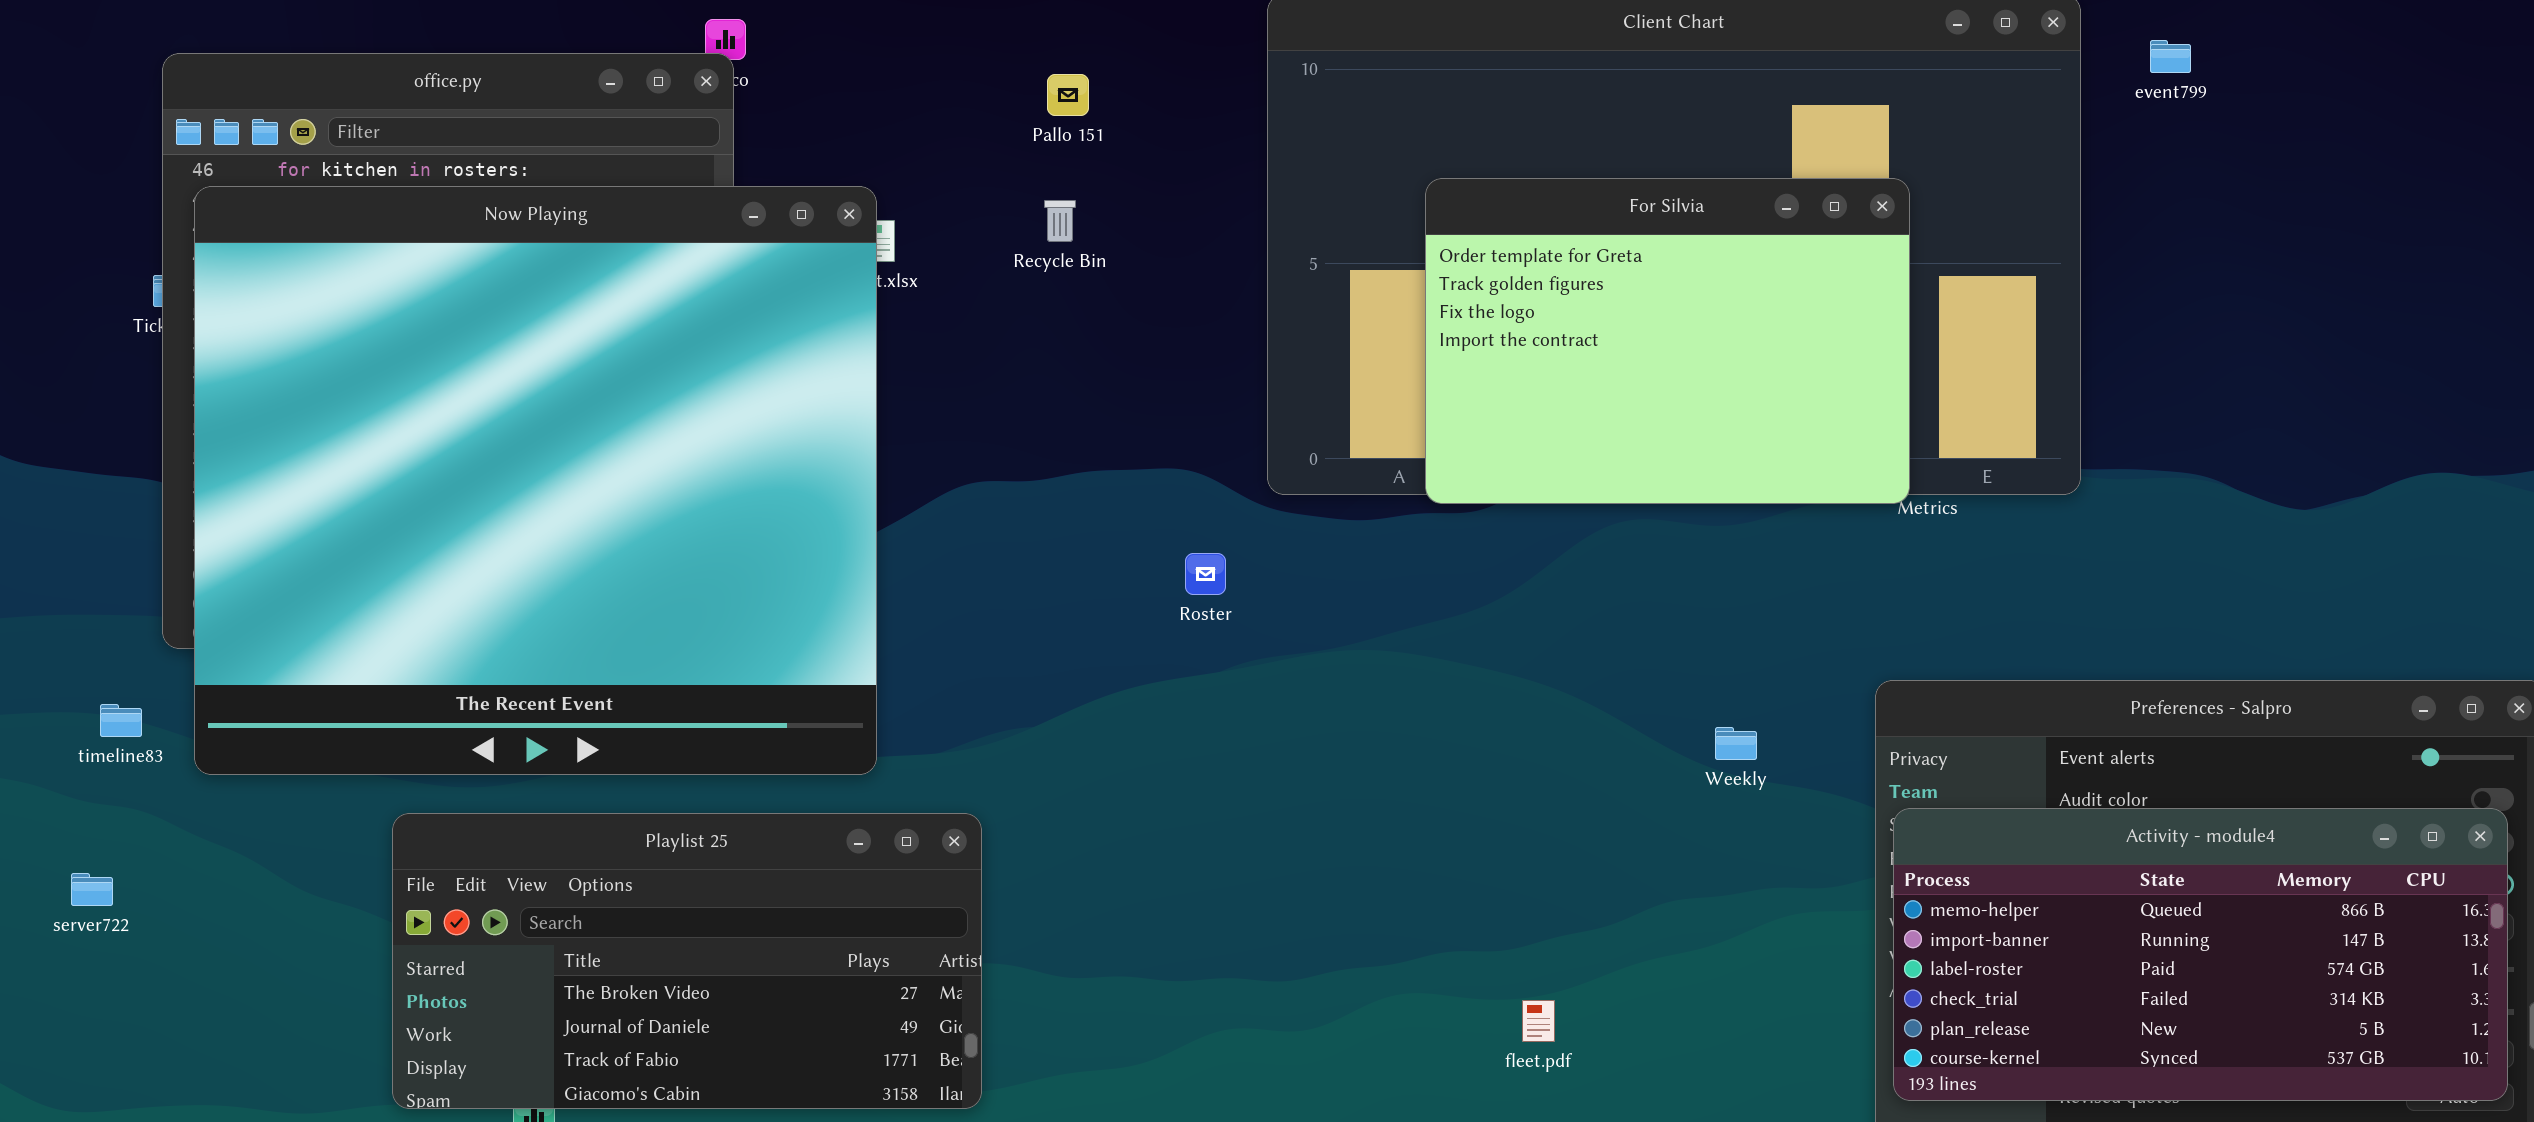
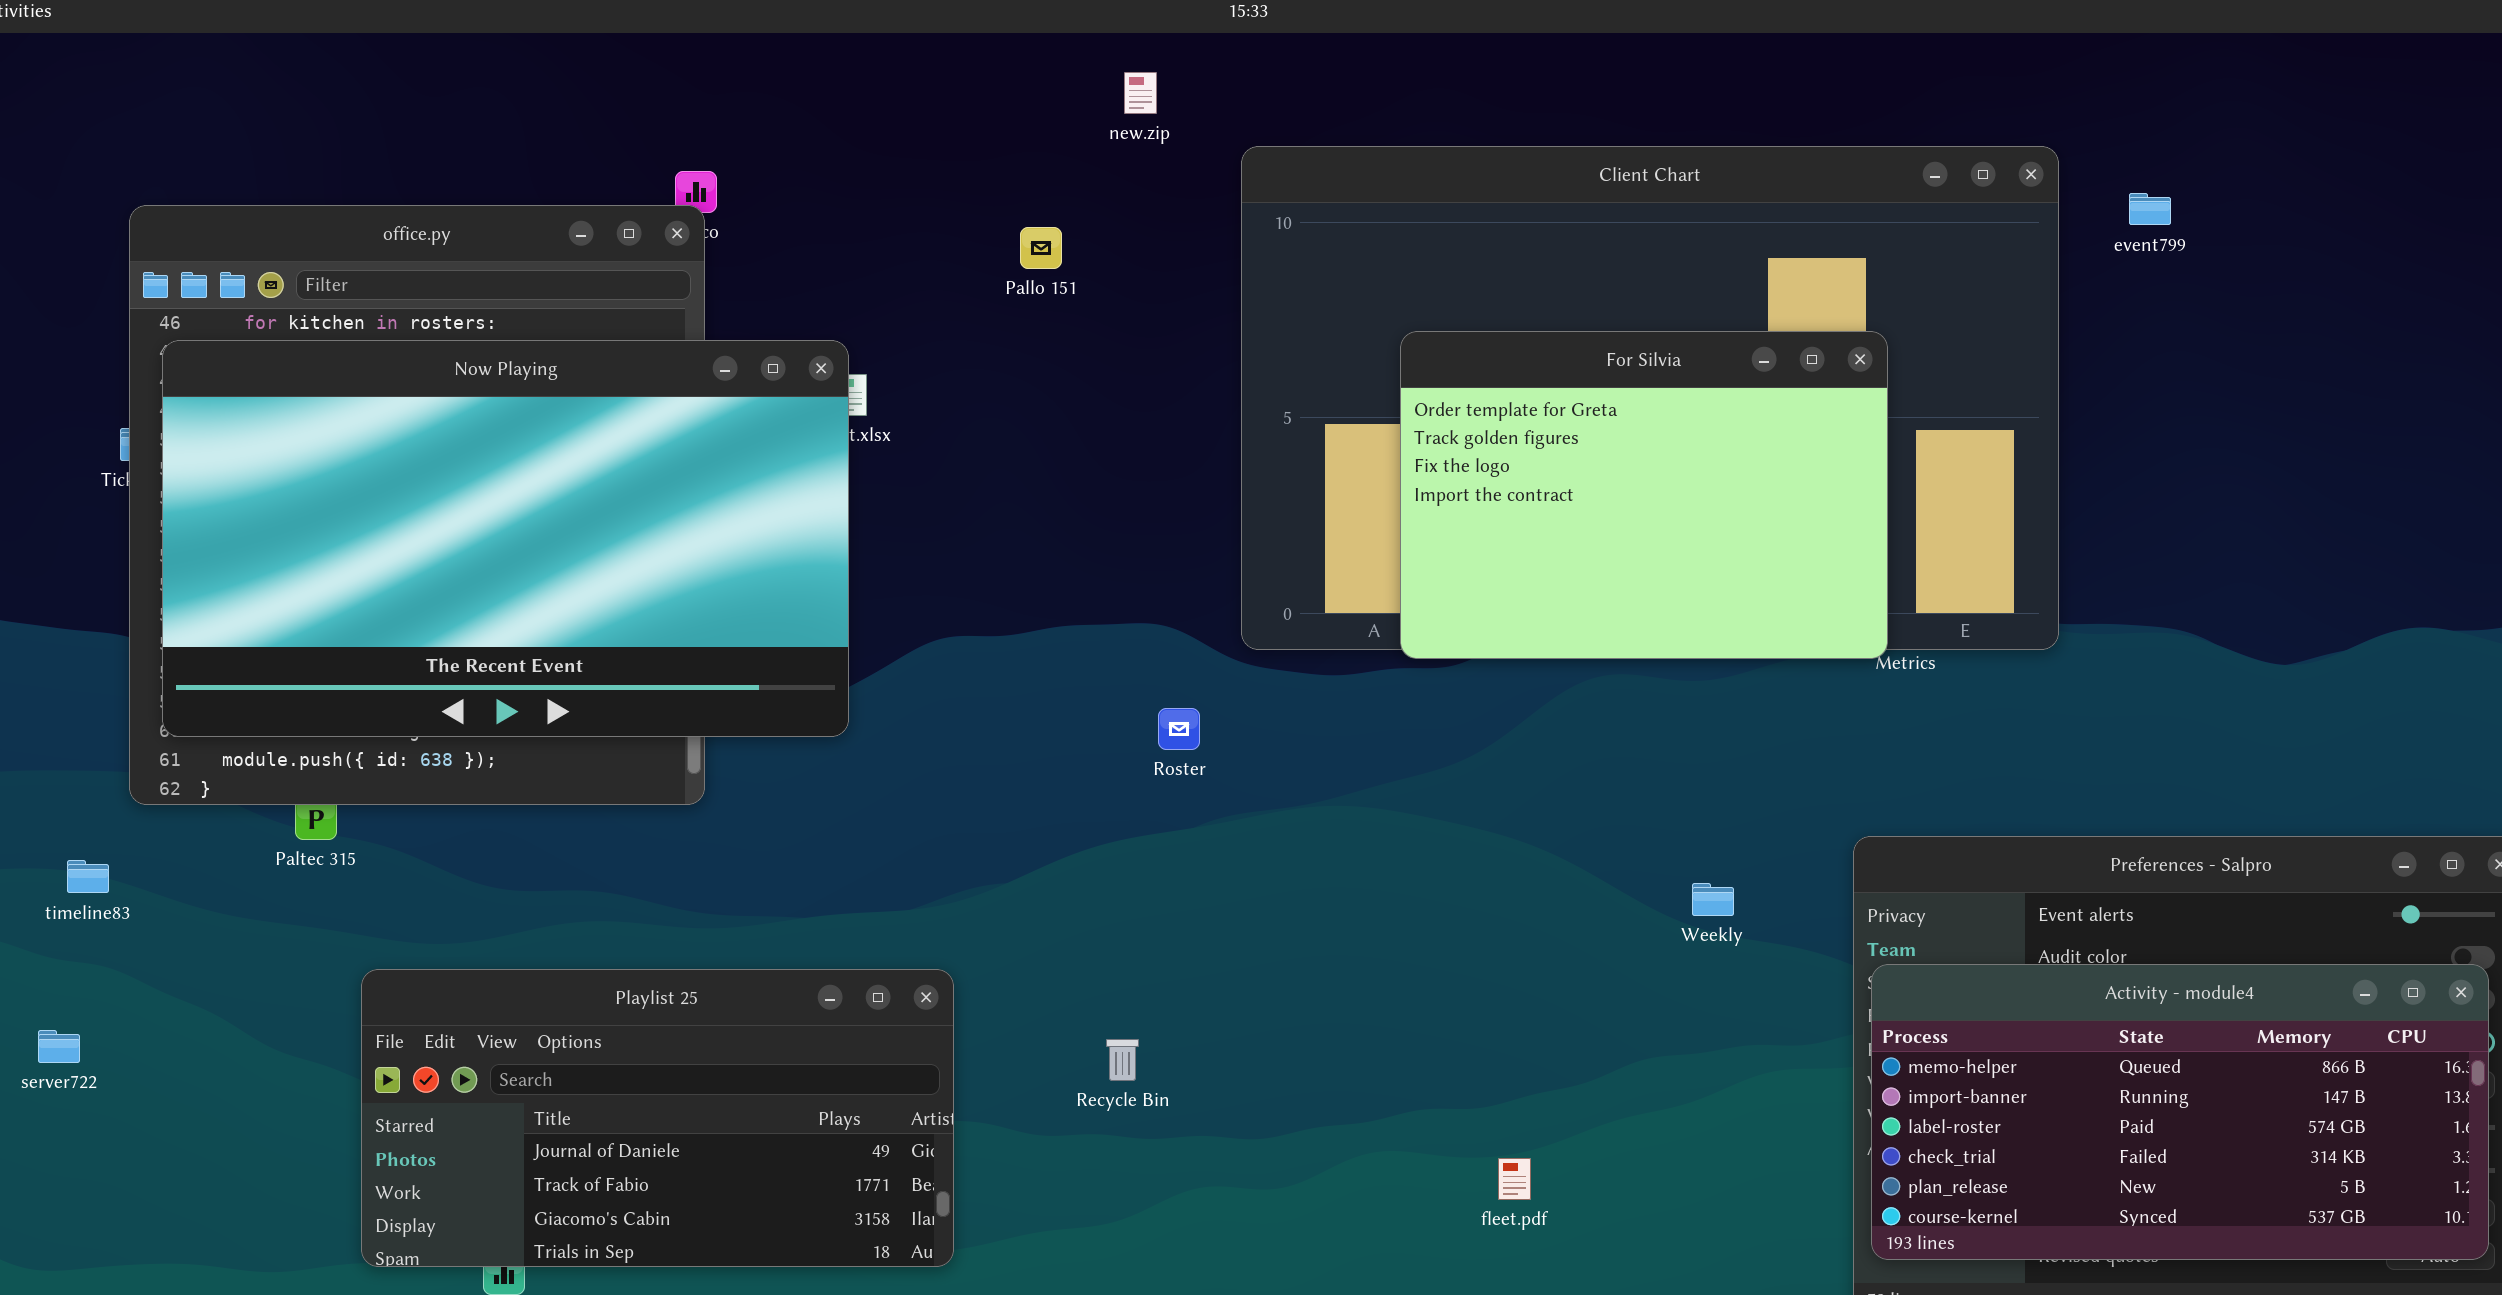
Now Playing: [194,186,877,775] -> [162,340,849,737], resized
Recycle Bin: [1044,200,1076,242] -> [1106,1039,1139,1081], moved
Playlist 25: [392,813,982,1109] -> [361,969,954,1267], scrolled down 1 row

